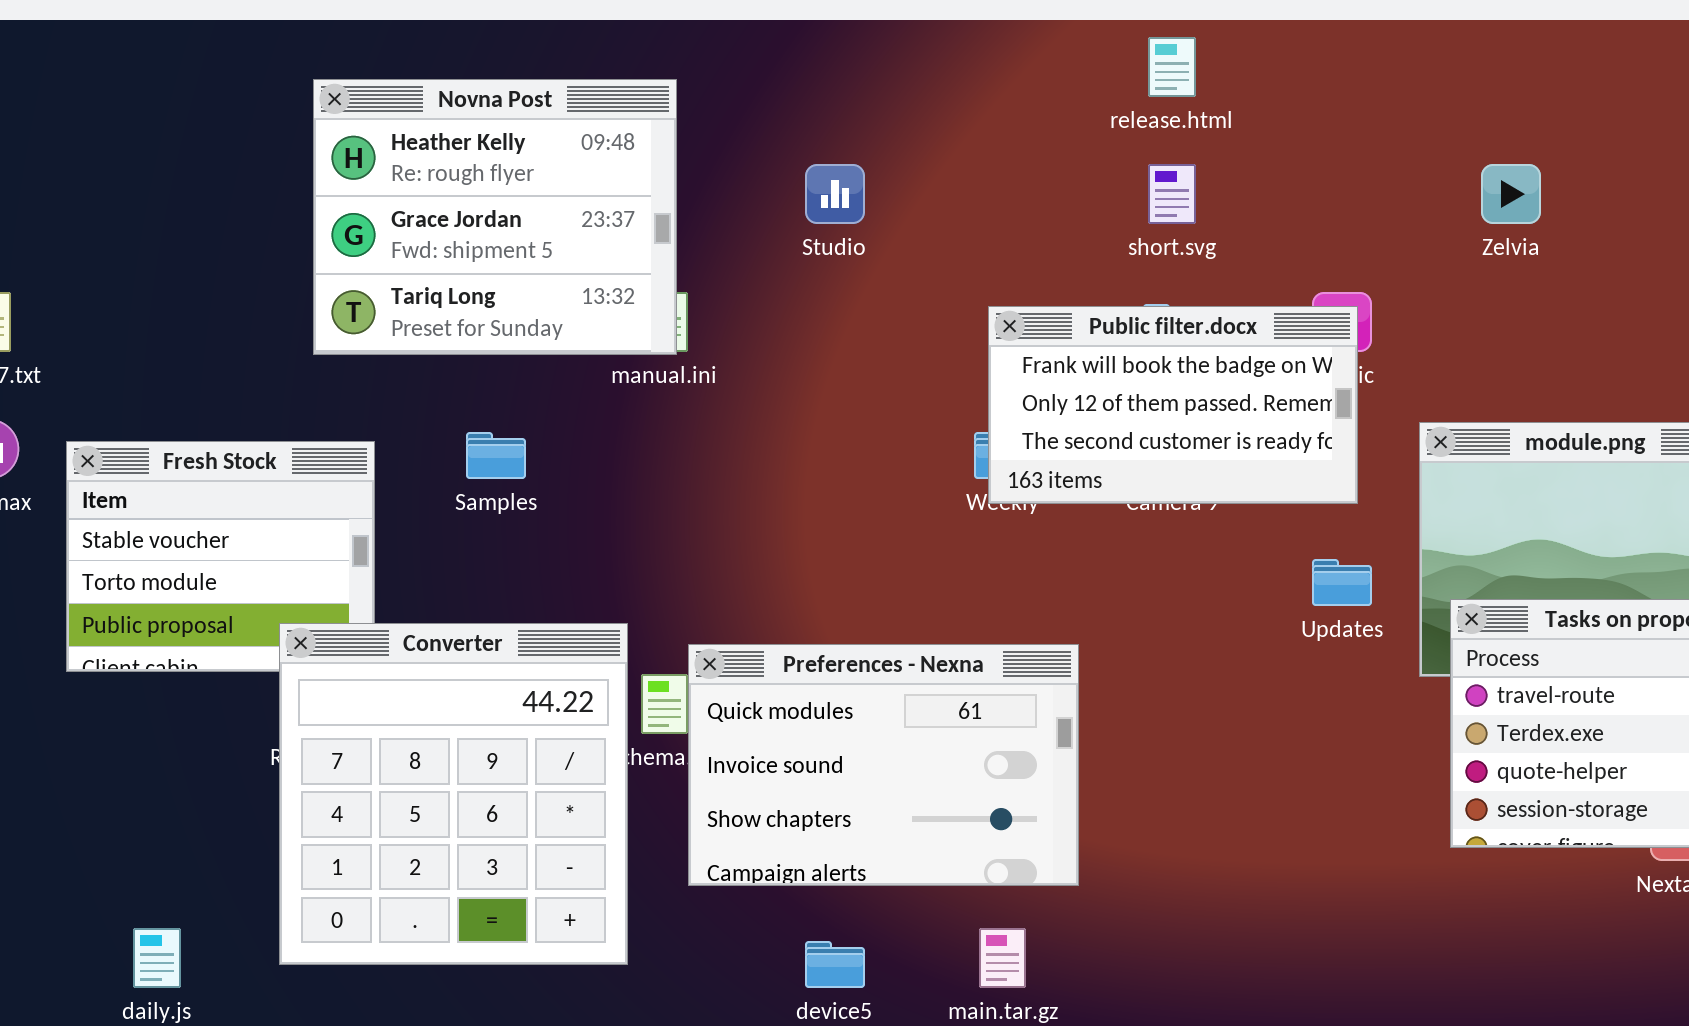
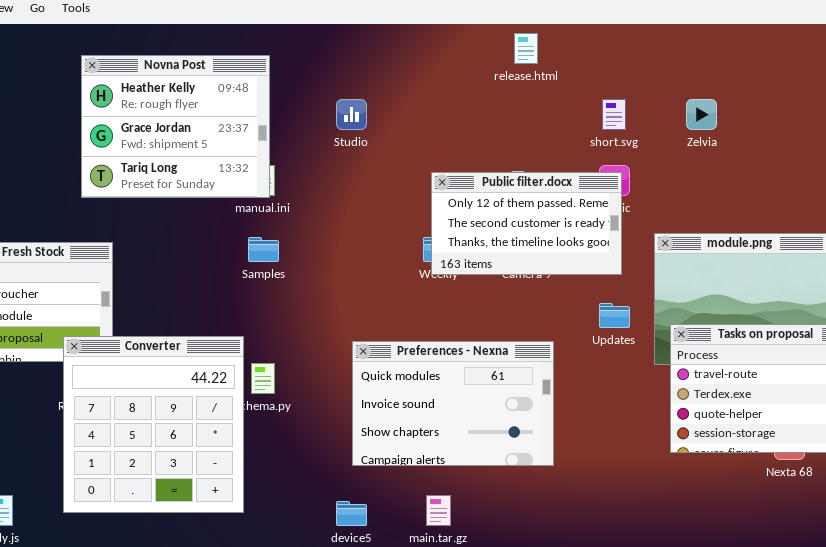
short.svg: [1148,164,1196,224] -> [602,99,626,130], moved
Public filter.docx: [988,306,1358,504] -> [431,172,622,275], scrolled down 1 row
Samples: [466,432,526,479] -> [248,237,279,262], moved
Preferences - Nexna: [688,644,1079,886] -> [352,341,554,466], moved

